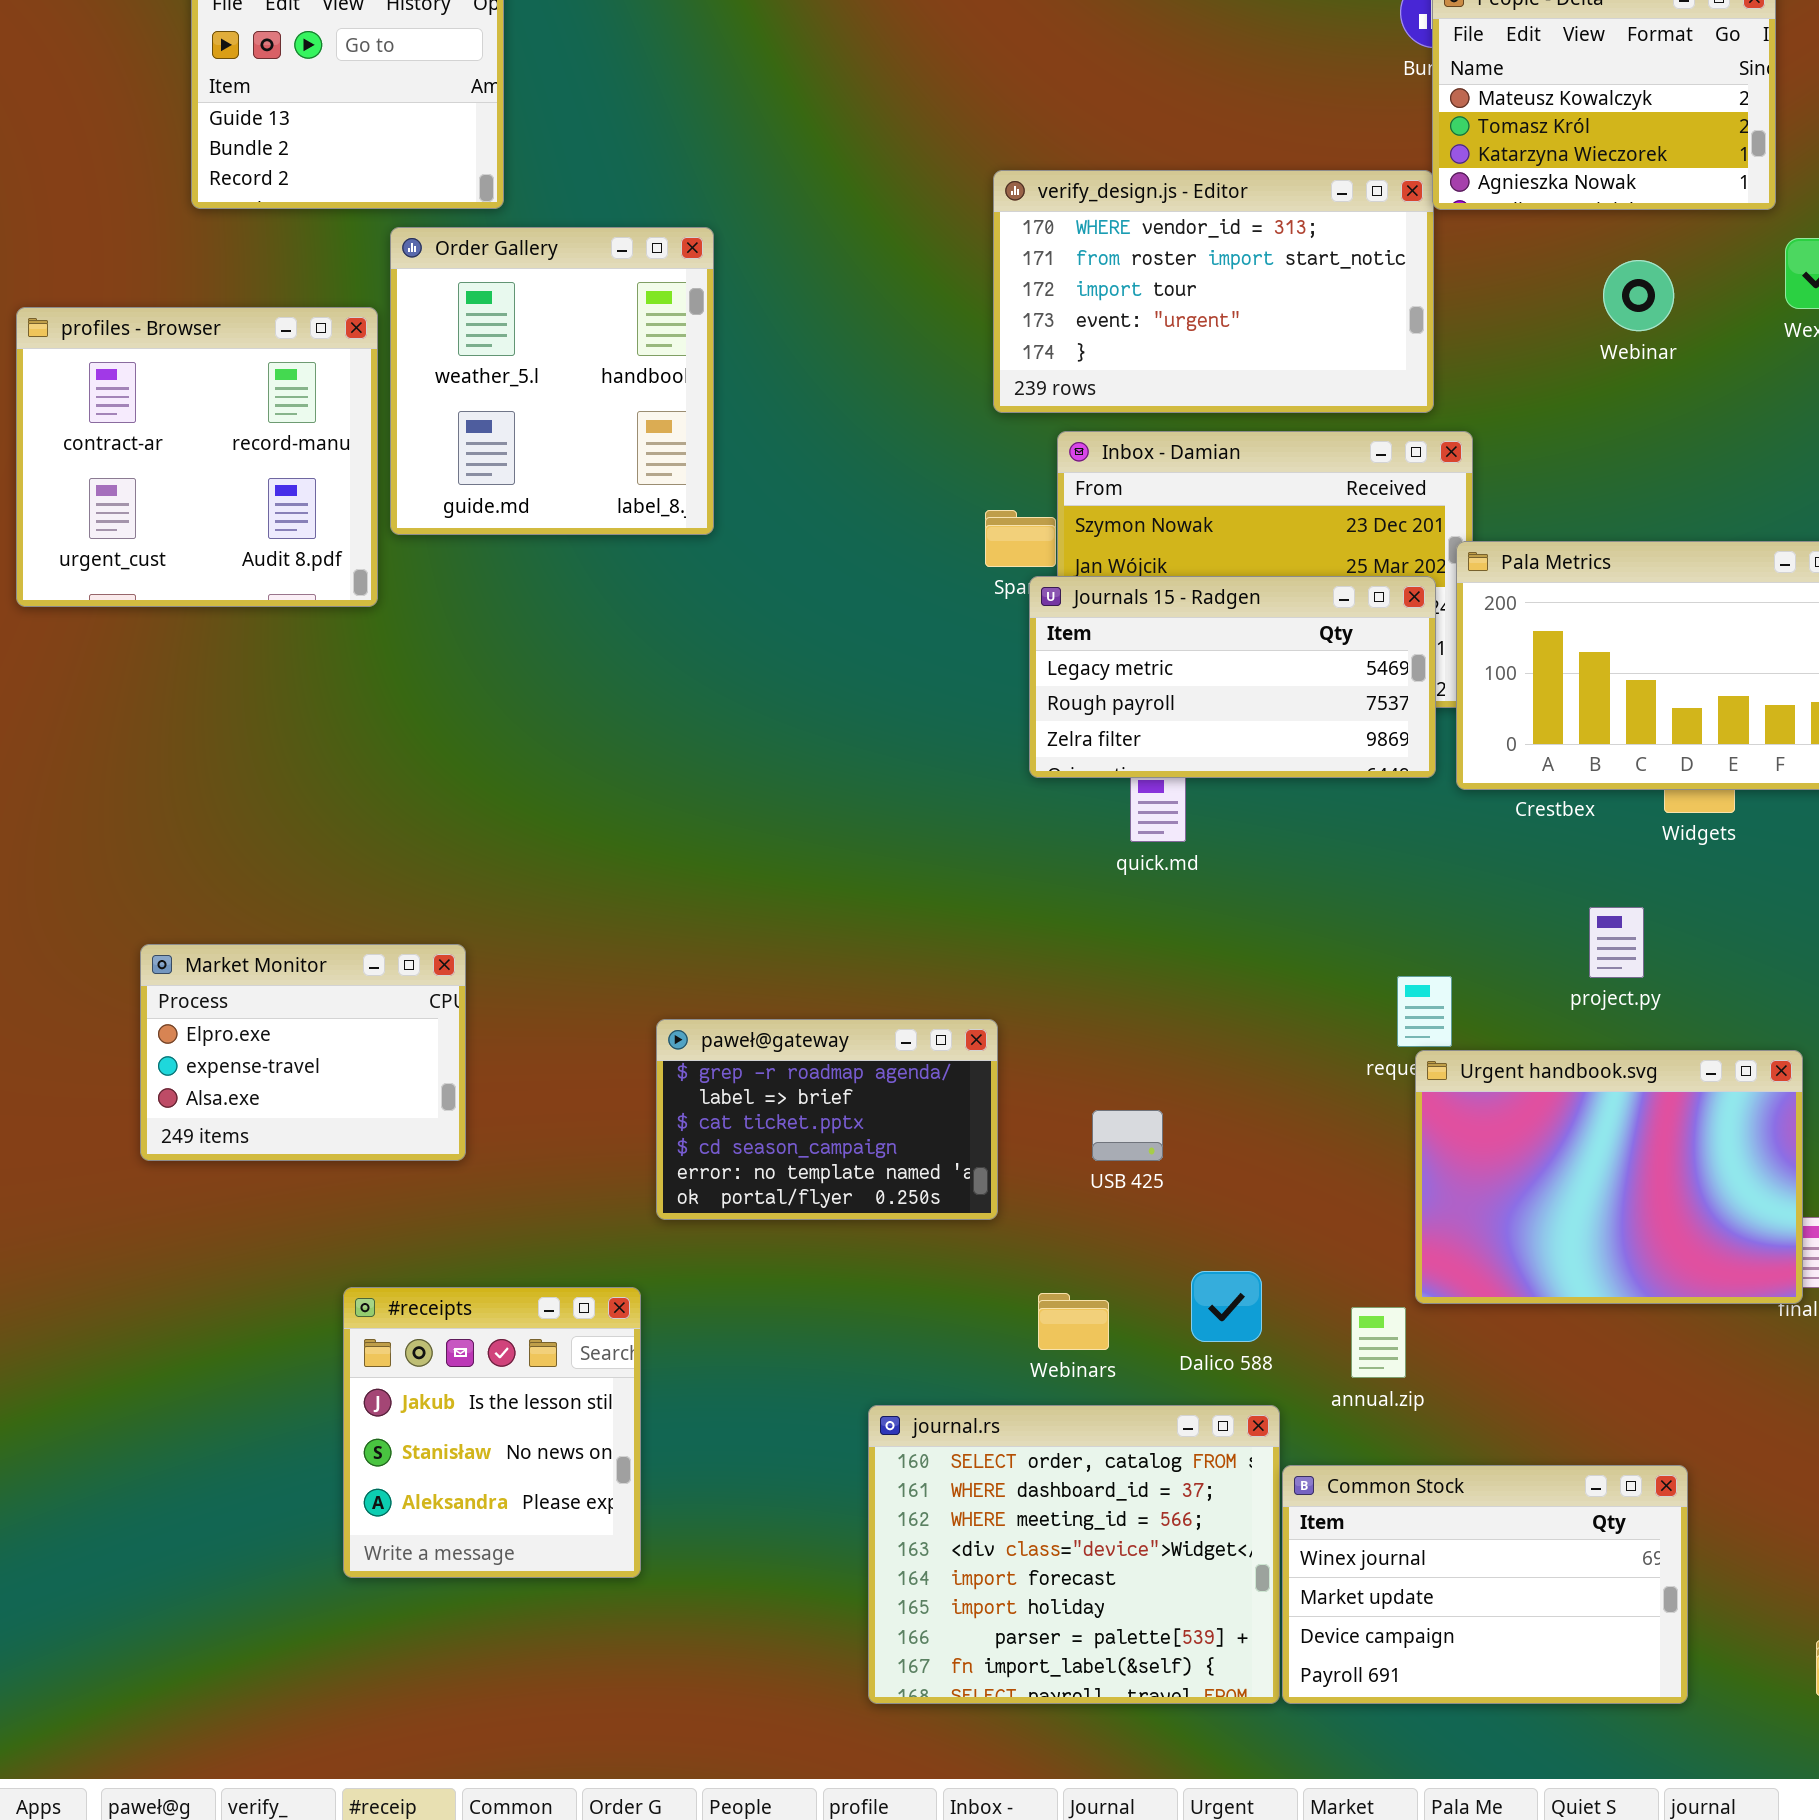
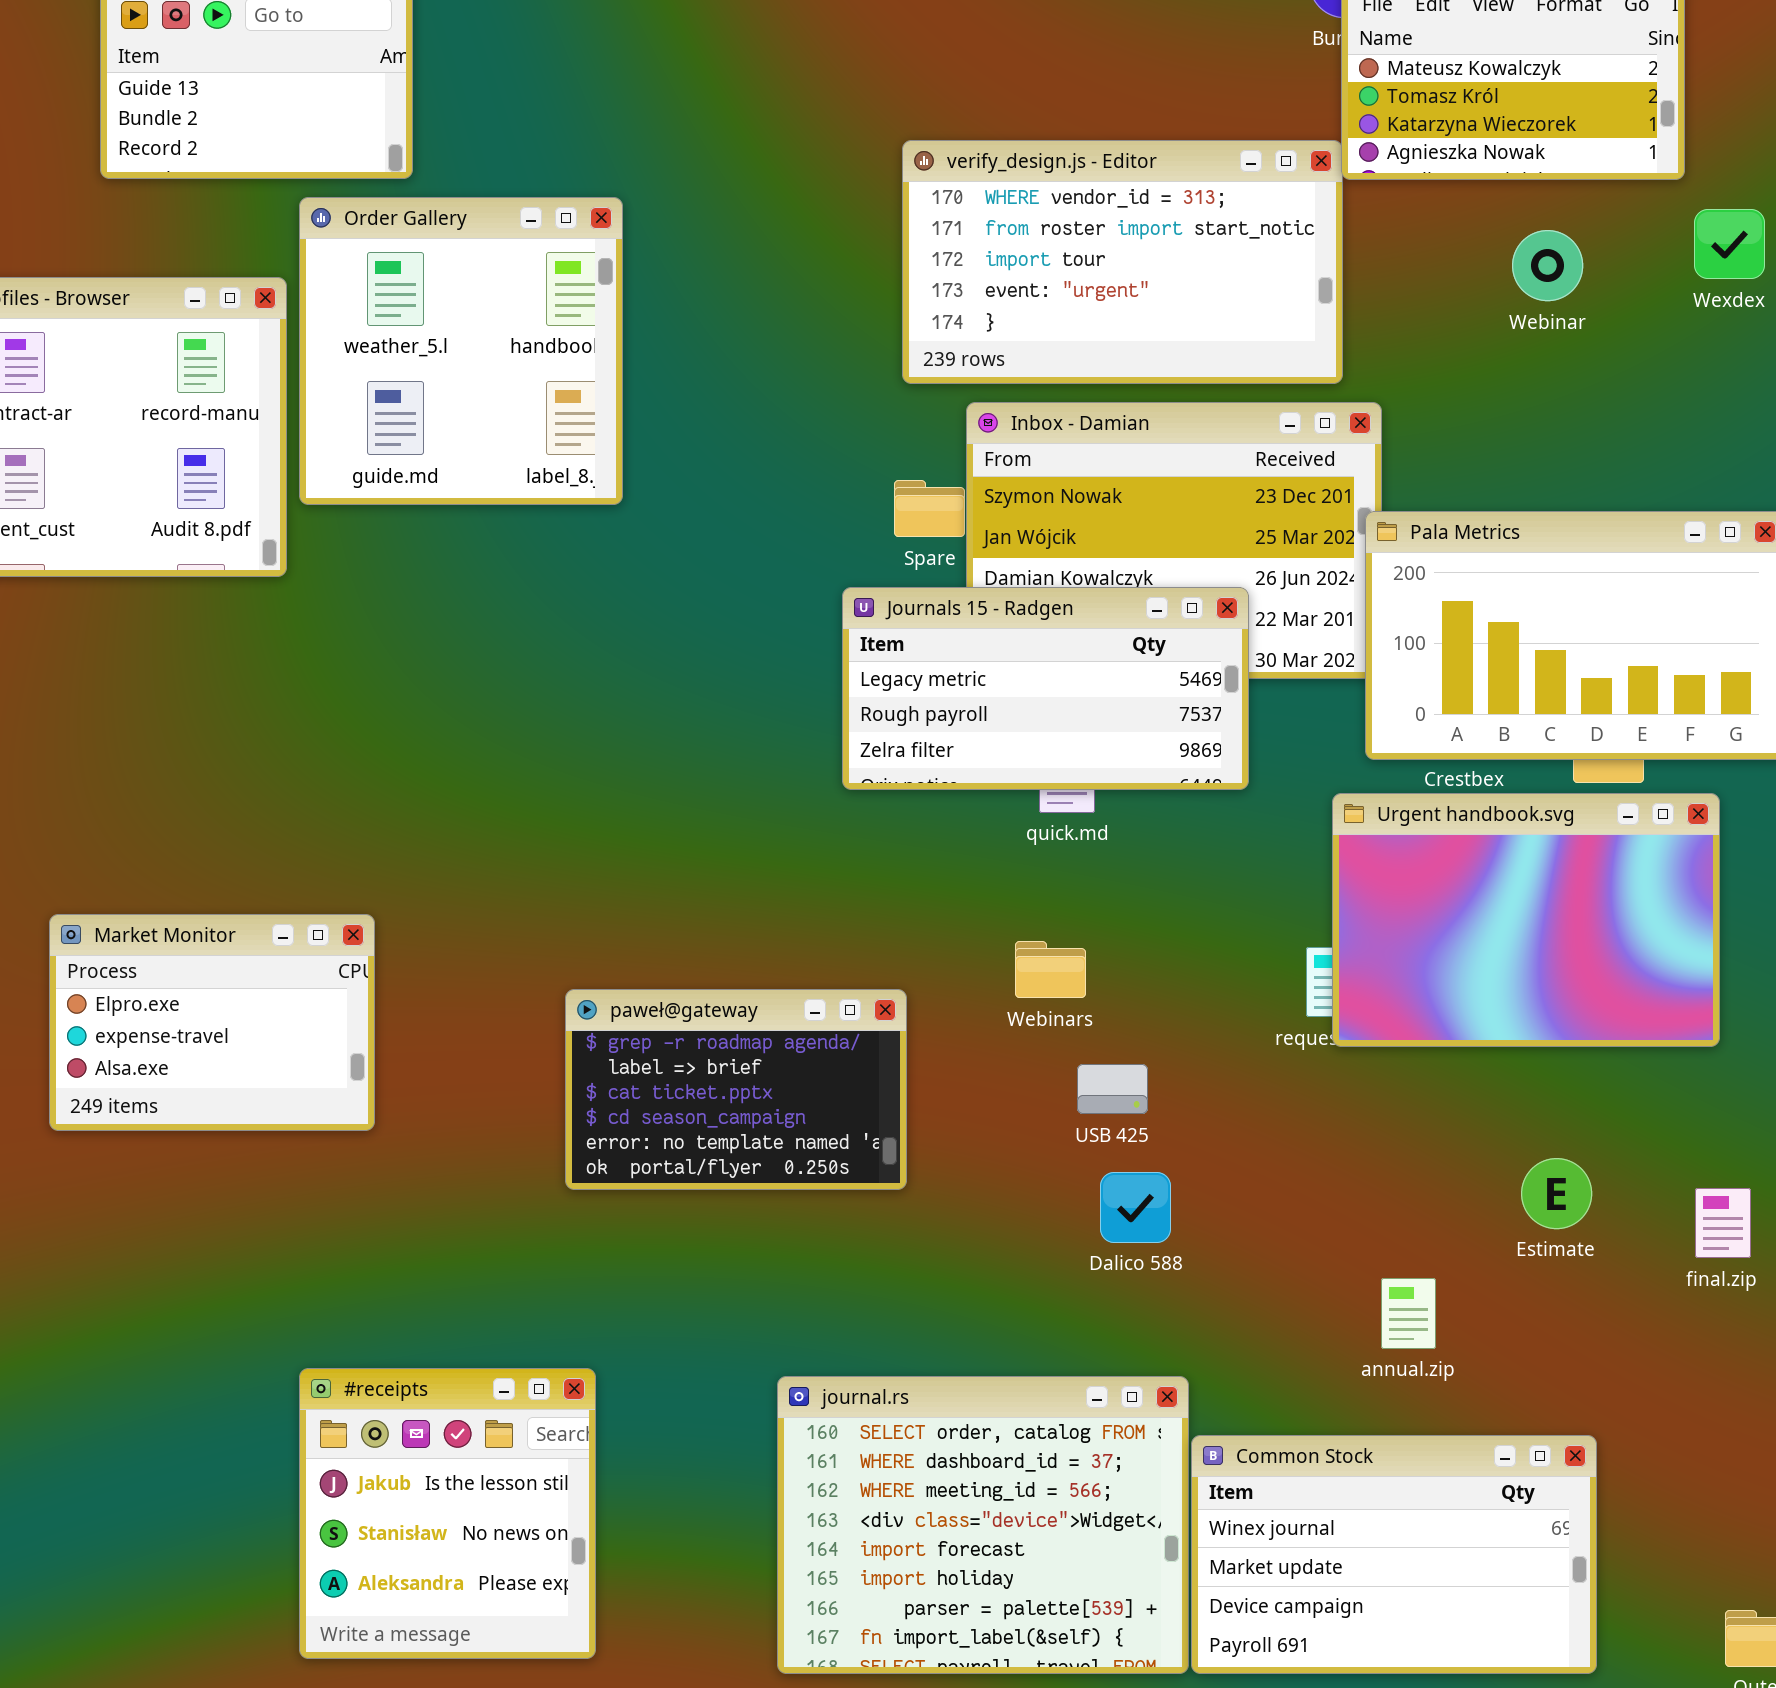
Journals 15 - Radgen: [1029,576,1436,778] -> [842,587,1249,790], moved
Urgent handbook.svg: [1415,1050,1803,1304] -> [1332,793,1720,1047], moved
USB 425: [1092,1110,1163,1161] -> [1077,1064,1148,1114], moved
Dalico 588: [1191,1271,1262,1342] -> [1100,1172,1171,1243], moved
#receipts: [343,1287,641,1578] -> [299,1368,596,1659], moved
Webinars: [1038,1293,1109,1350] -> [1015,941,1086,998], moved
annual.zip: [1351,1307,1406,1378] -> [1381,1278,1436,1349], moved

